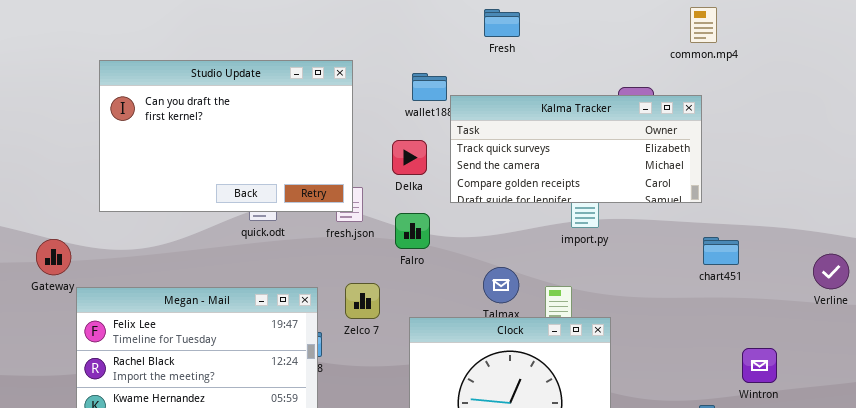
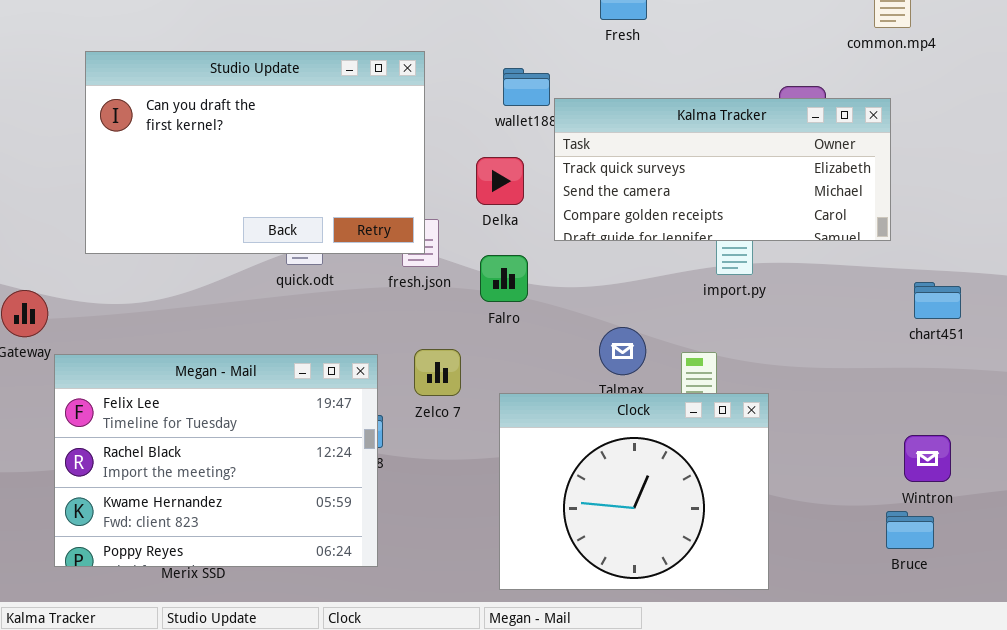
chart451: [703,237,739,265] -> [914,282,961,319], moved
Wintron: [742,348,777,383] -> [904,435,951,482], moved

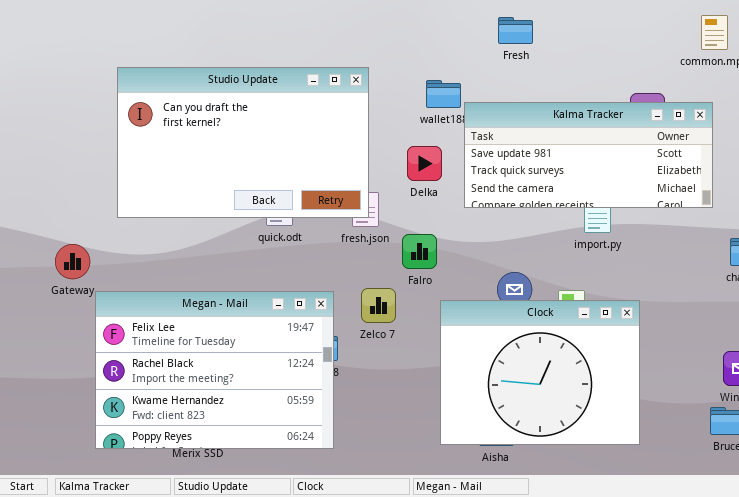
Kalma Tracker: [554,98,891,241] -> [464,102,713,208], scrolled up 1 row
Falro: [480,255,528,302] -> [402,234,437,269], moved
Clock: [499,393,769,590] -> [440,300,640,445], moved

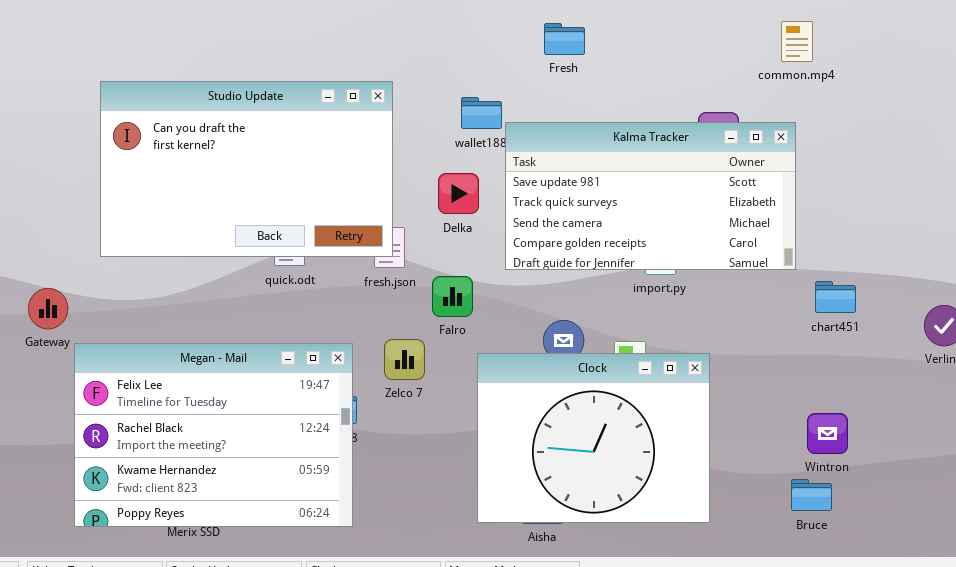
Kalma Tracker: [464,102,713,208] -> [505,122,796,270], resized

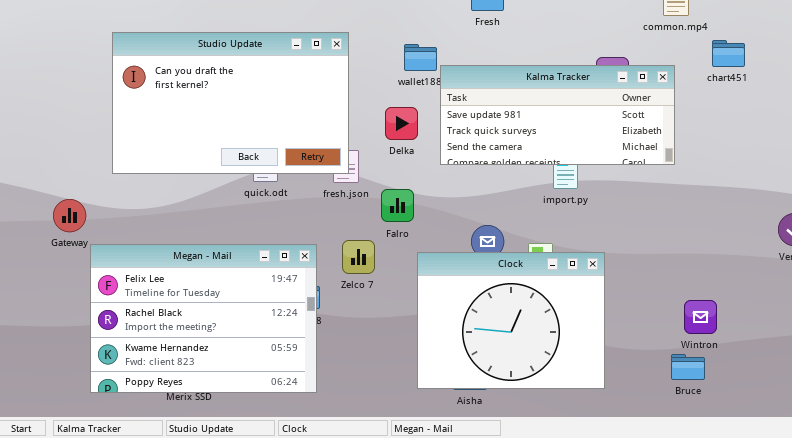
Kalma Tracker: [505,122,796,270] -> [440,65,675,165], resized
chart451: [815,281,856,313] -> [712,40,745,67], moved

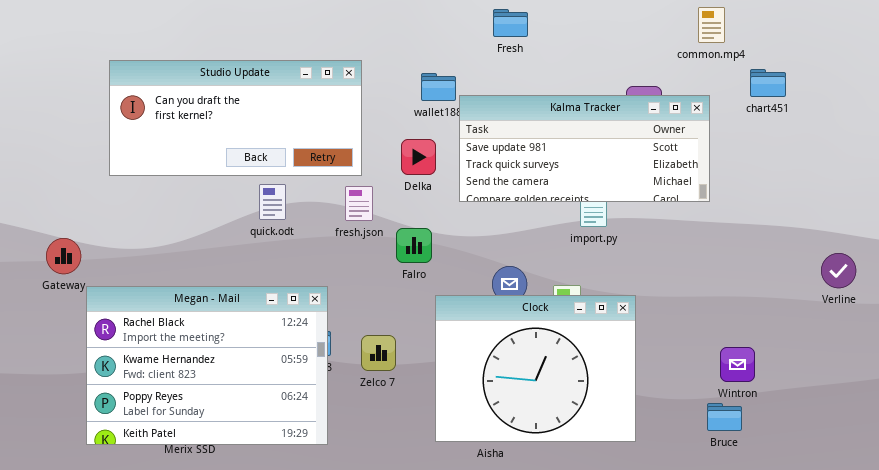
Studio Update: [112,32,349,174] -> [109,60,362,176], resized
Zelco 7: [342,240,375,274] -> [361,335,396,371], moved
Megan - Mail: [90,244,317,393] -> [86,286,328,445], scrolled down 1 row

